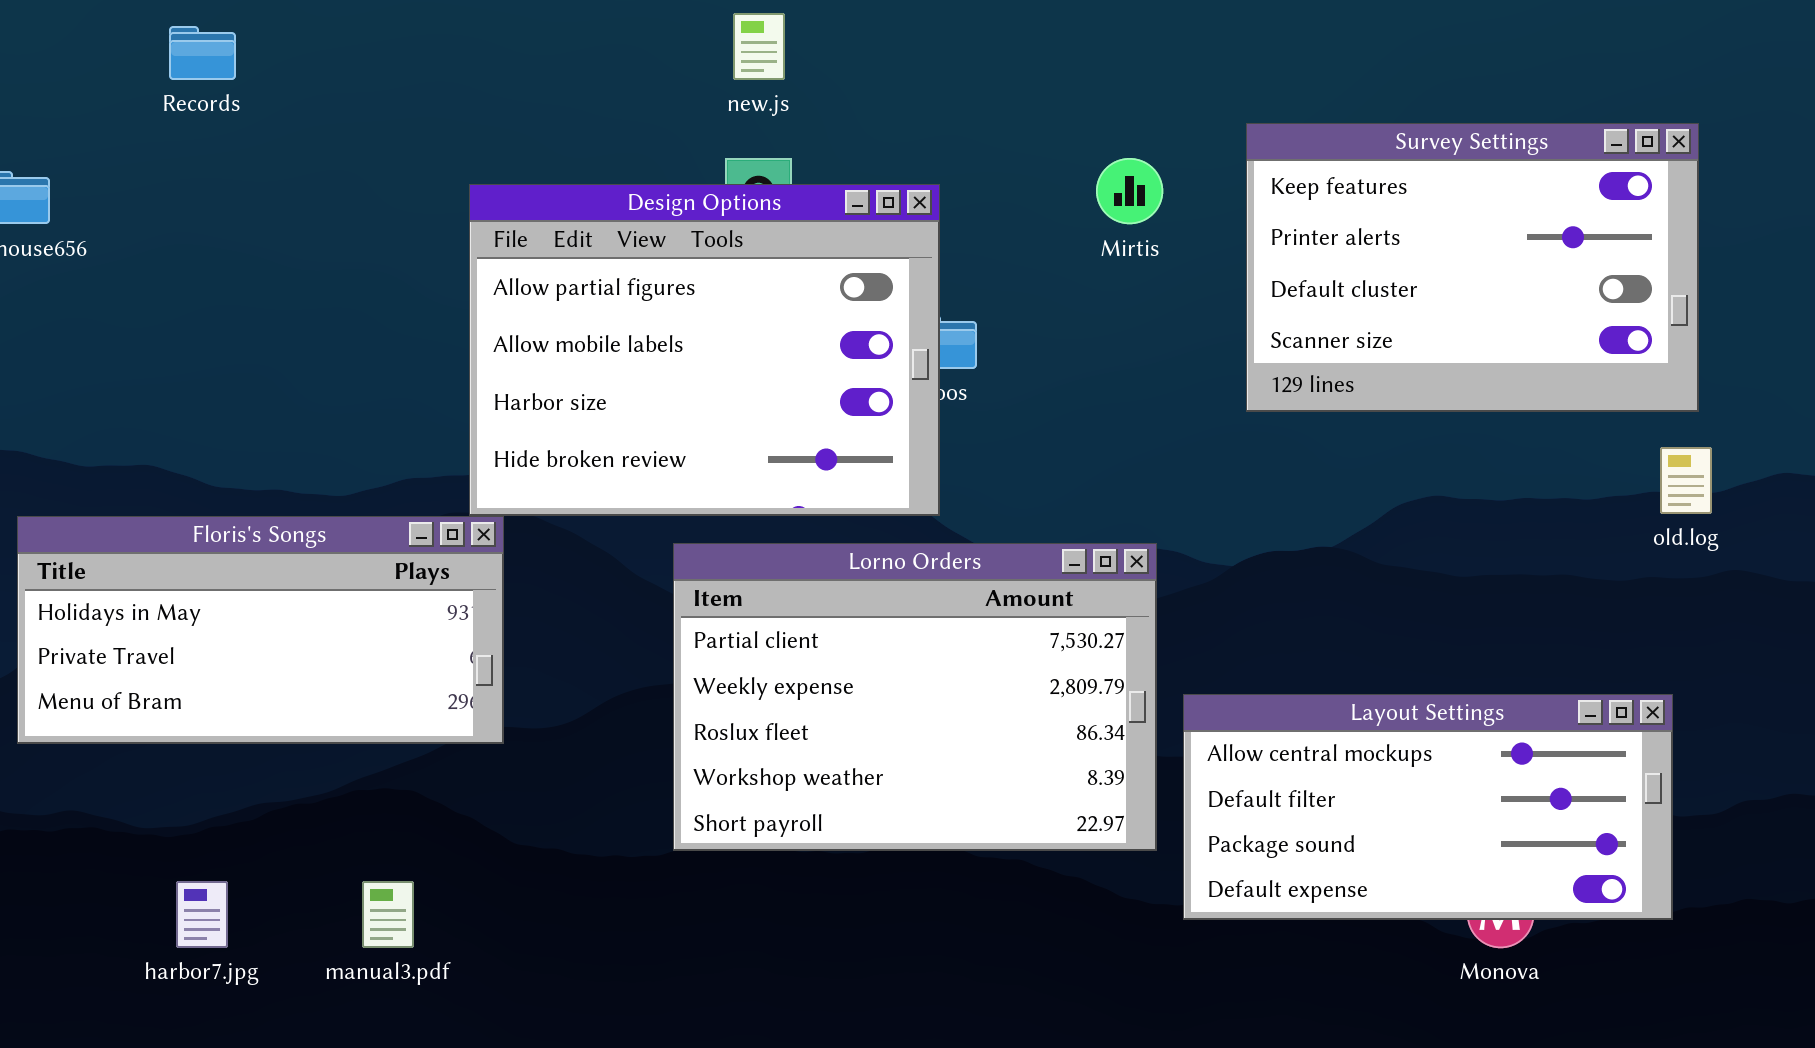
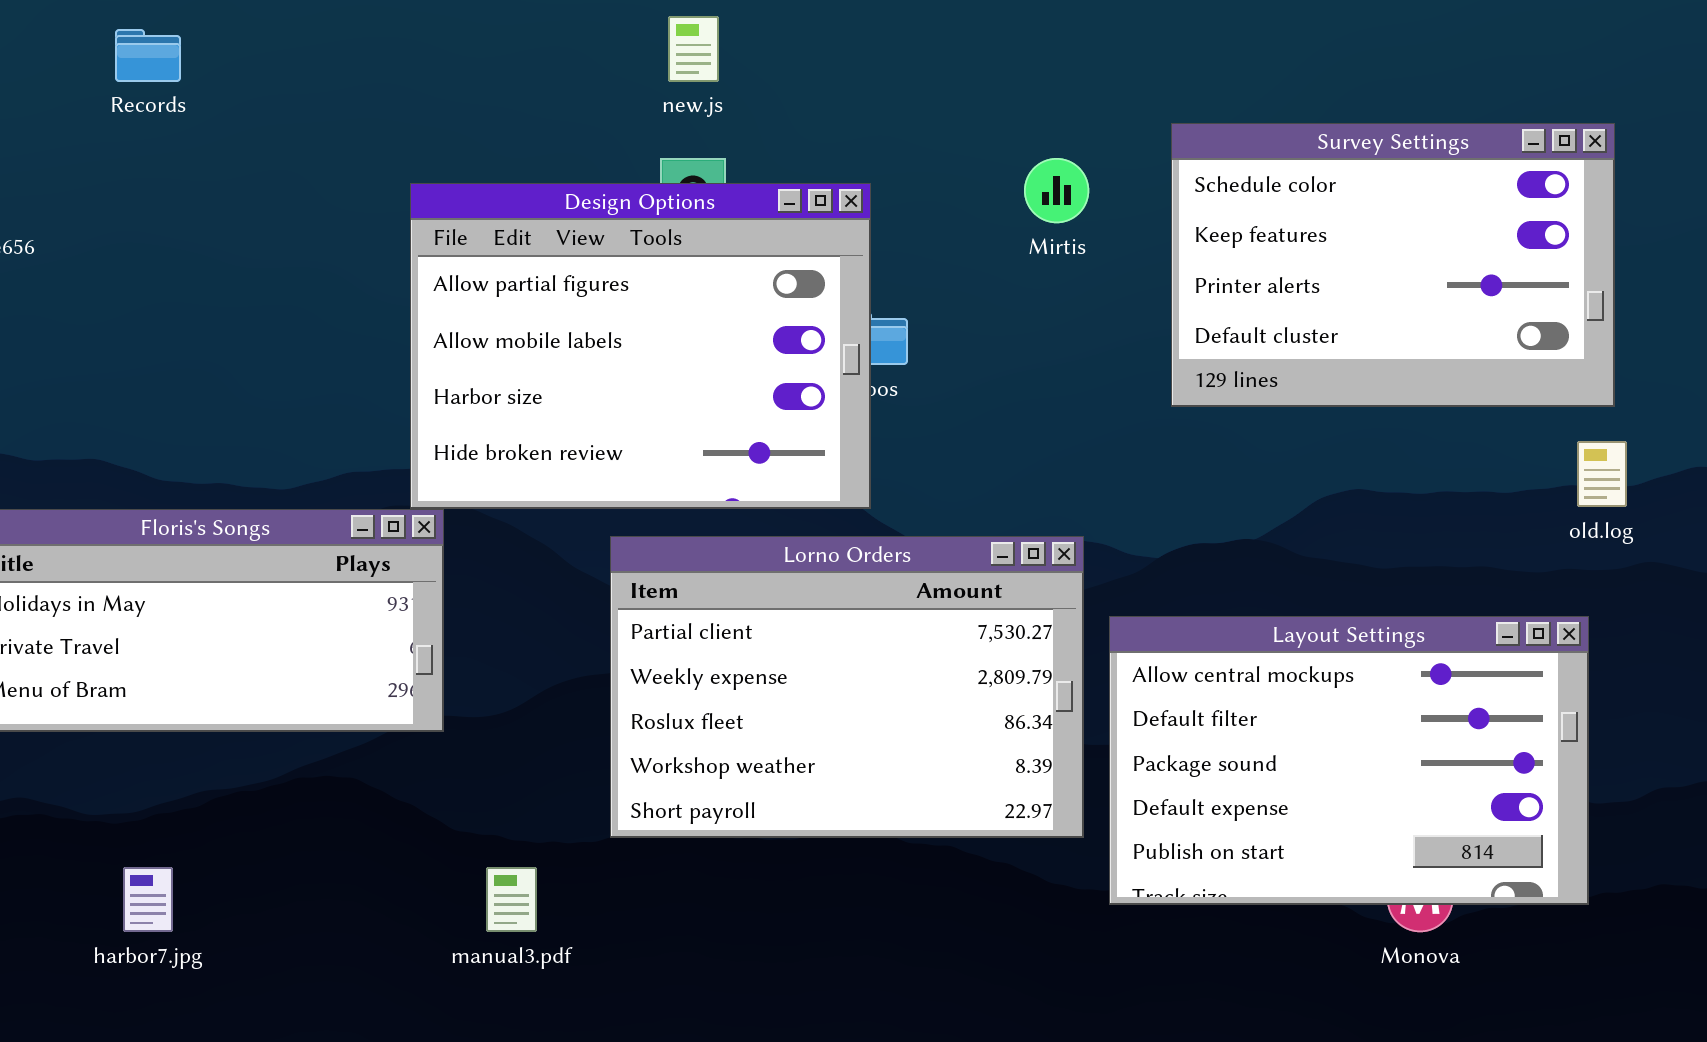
Survey Settings: [1246,123,1699,412] -> [1171,123,1615,407], scrolled up 1 row
Layout Settings: [1183,694,1673,920] -> [1109,616,1589,905], resized
manual3.pdf: [362,881,414,948] -> [486,867,537,932], moved

